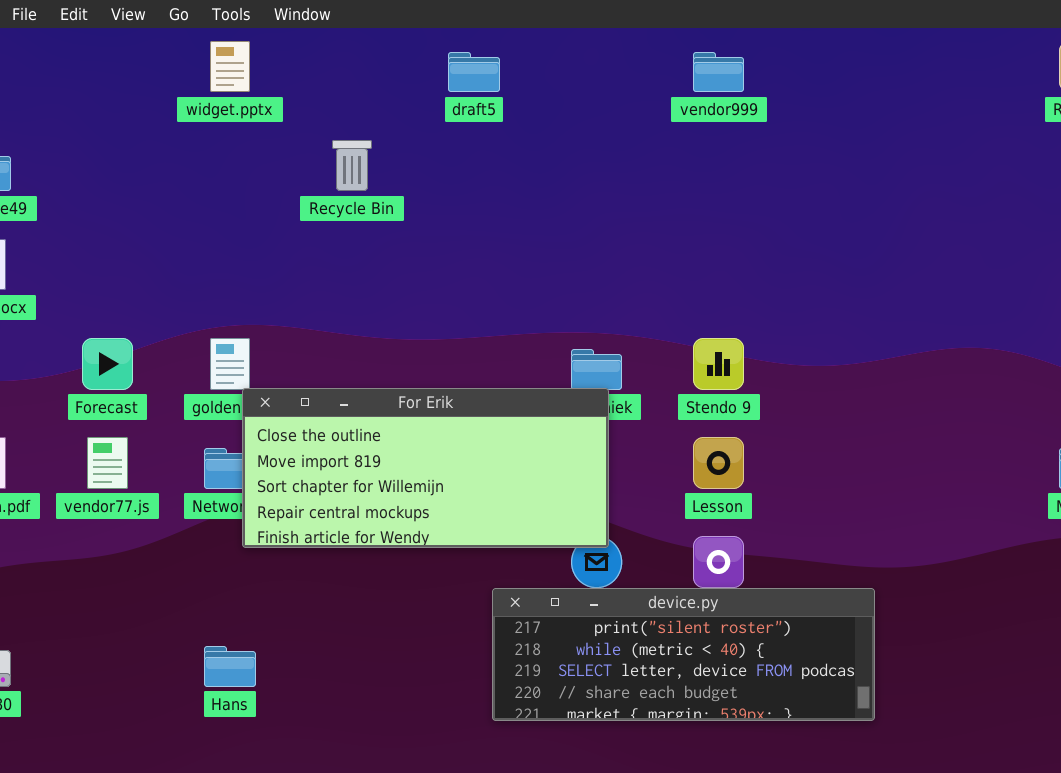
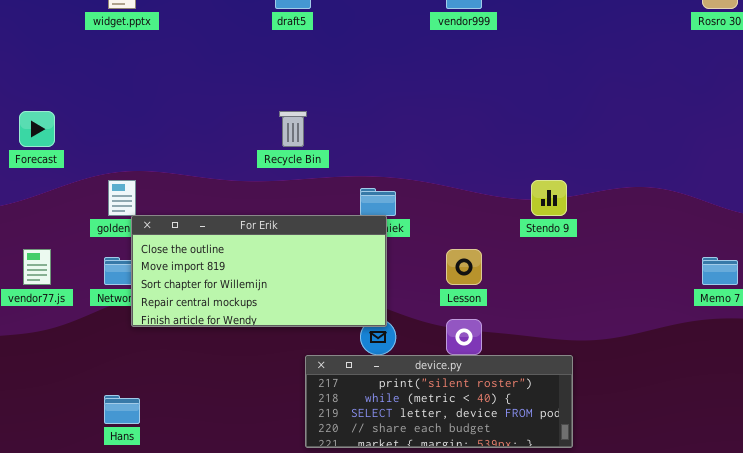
Recycle Bin: [332,140,372,191] -> [279,111,307,147], moved
Forecast: [82,338,133,390] -> [19,111,55,147], moved
Stendo 9: [693,338,744,390] -> [531,180,567,216], moved

